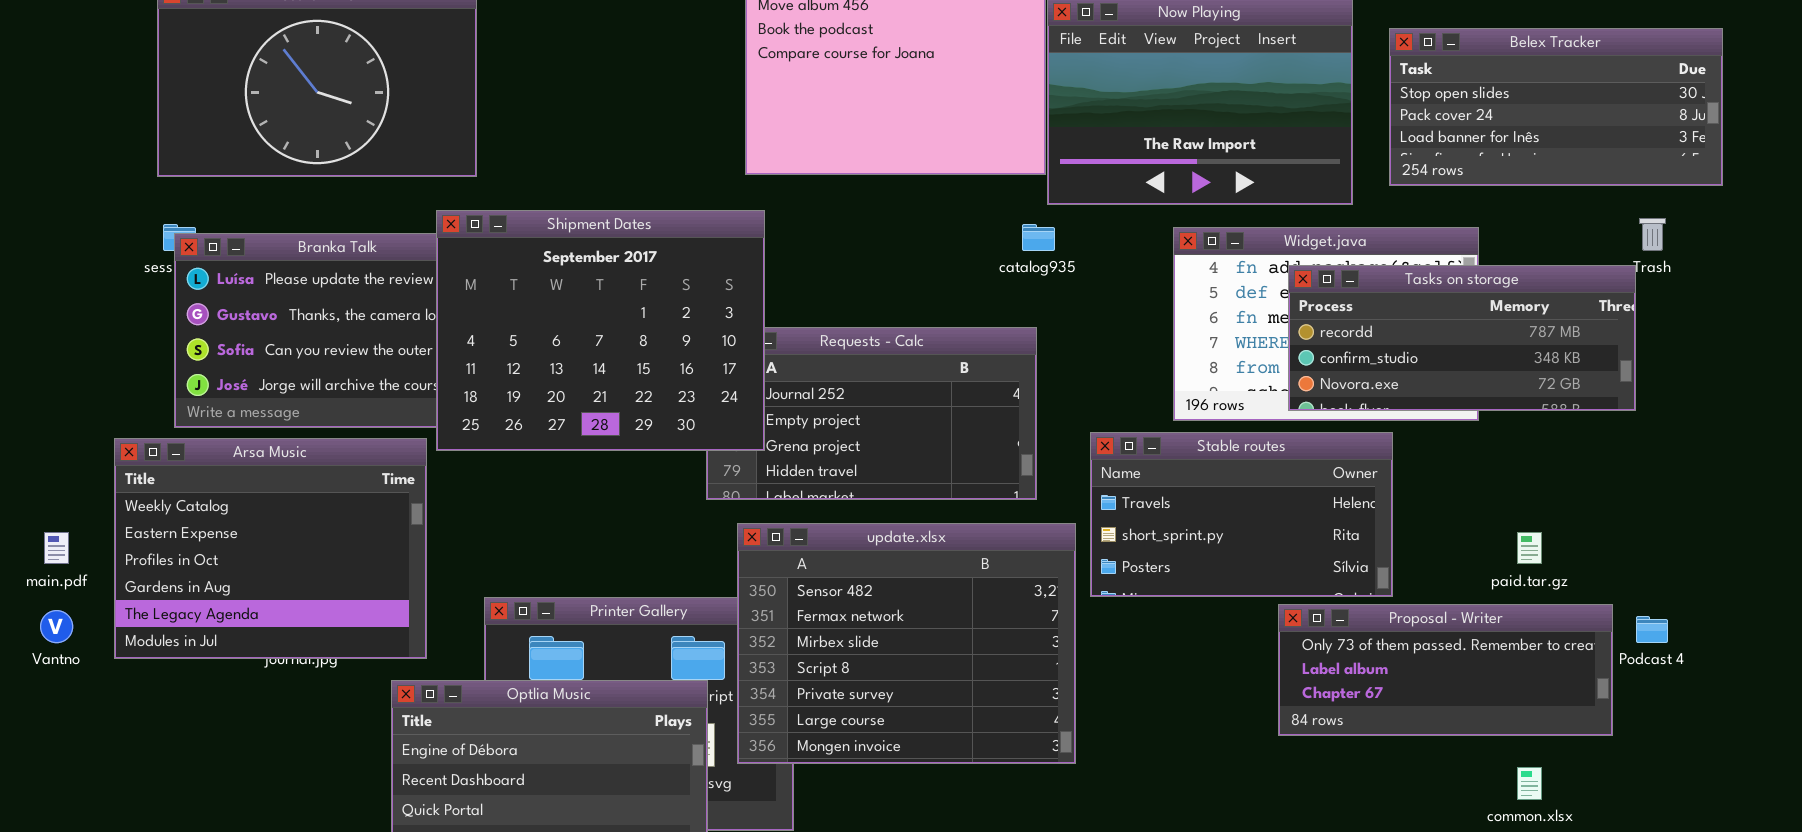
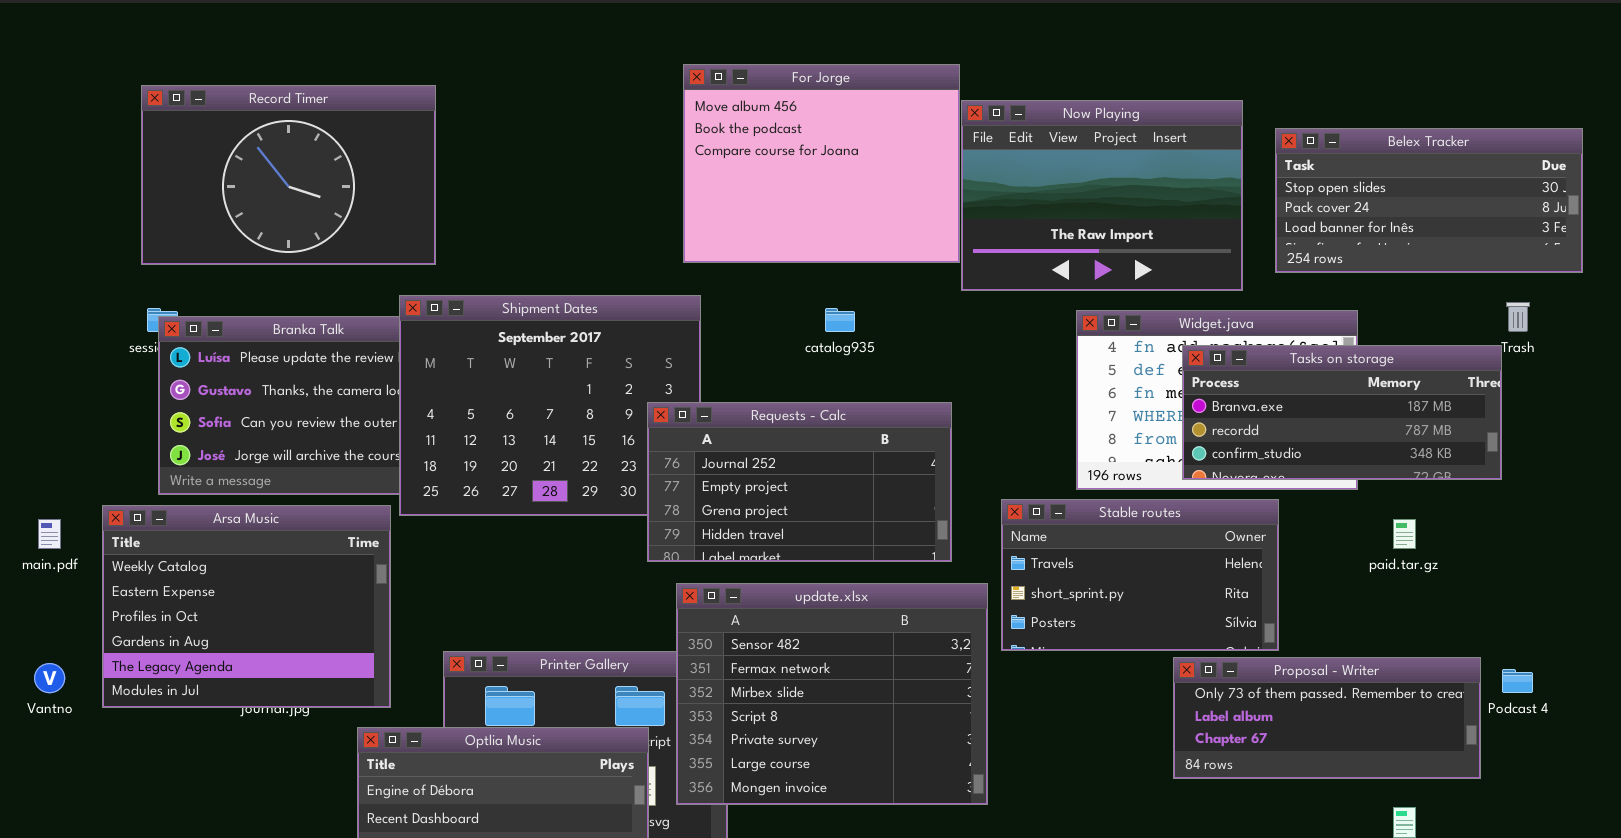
catalog935: [1022,224,1055,251] -> [825,308,855,332], moved
Tasks on storage: [1288,265,1636,411] -> [1182,345,1502,480], scrolled up 1 row
Requests - Calc: [706,327,1037,500] -> [647,402,952,562], raised
main.pdf: [44,532,69,564] -> [38,519,61,549], moved
paid.tar.gz: [1517,532,1542,564] -> [1393,519,1416,549], moved

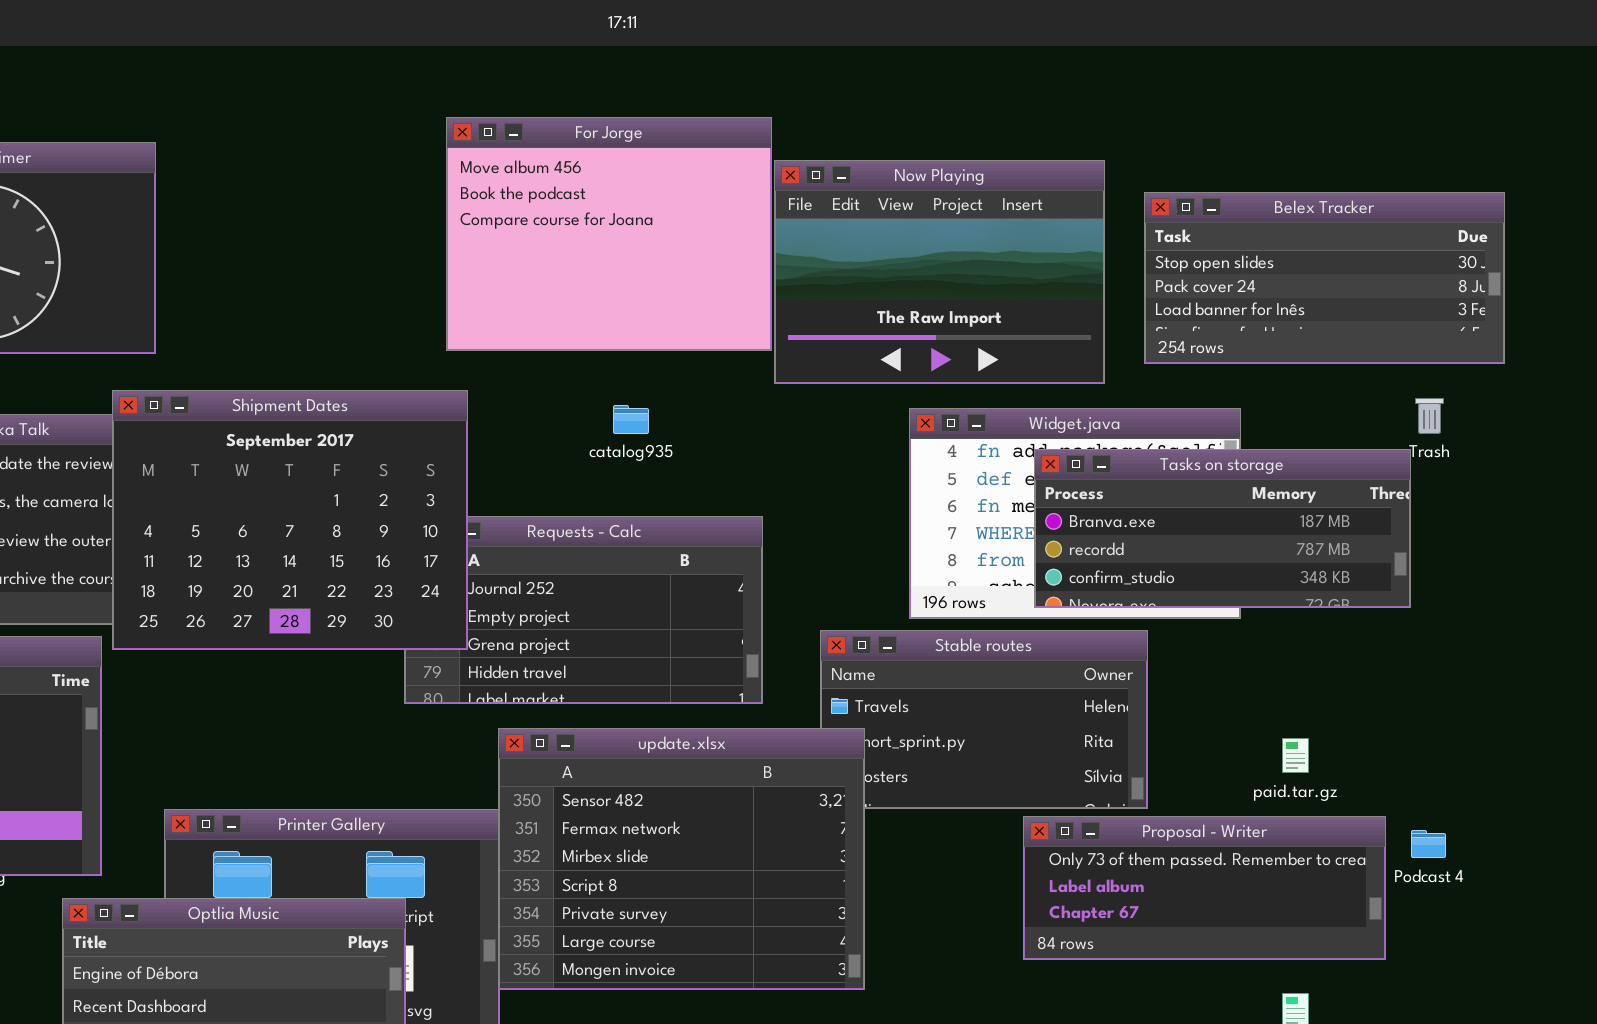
Shipment Dates: [399,295,701,516] -> [112,390,468,650], raised
paid.tar.gz: [1393,519,1416,549] -> [1282,738,1309,773], moved
update.xlsx: [676,583,988,805] -> [498,728,865,990], moved

